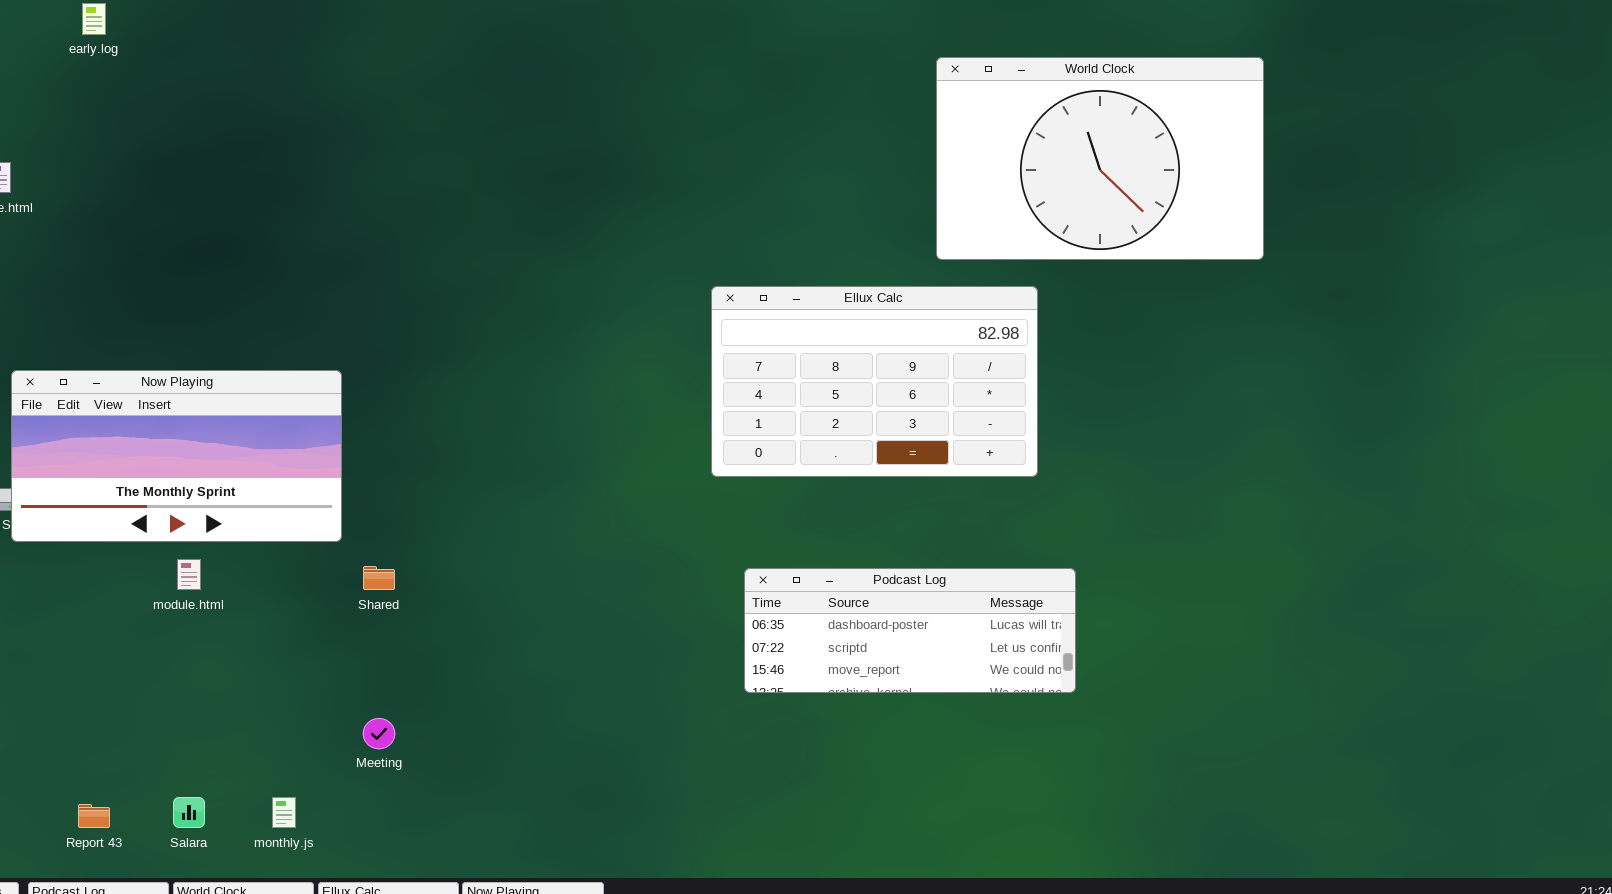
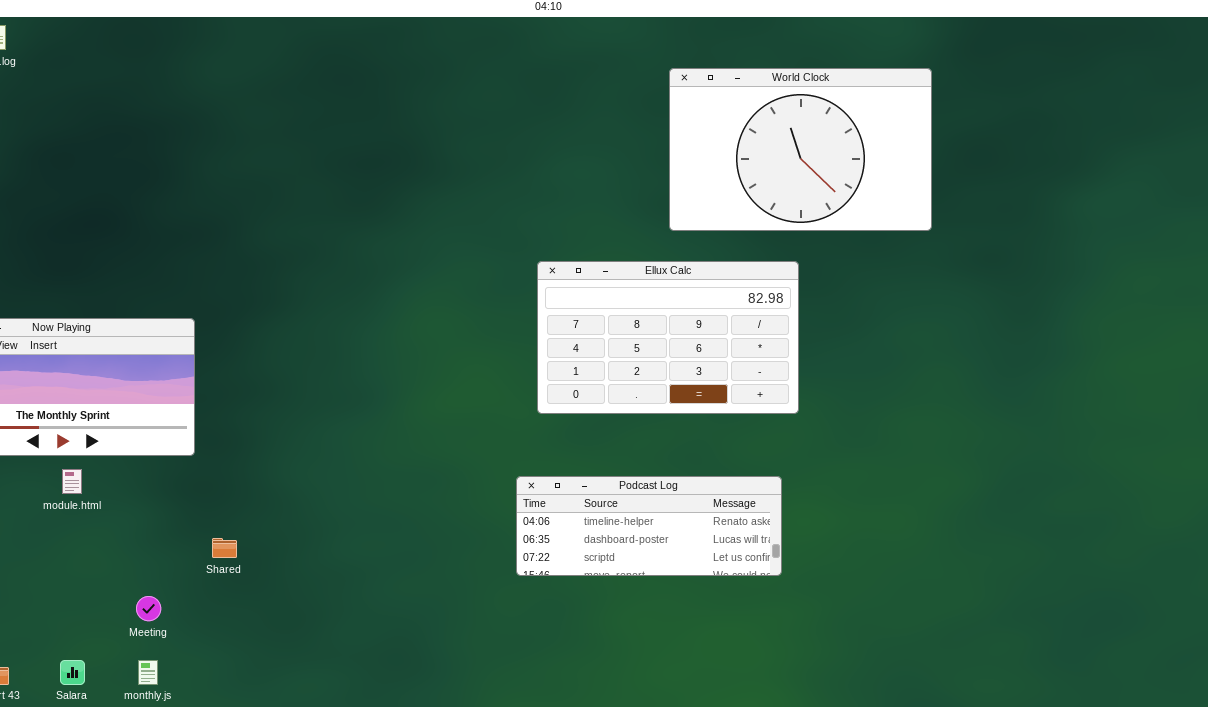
Ellux Calc: [711,286,1038,477] -> [537,261,799,414], moved
Shared: [363,566,395,590] -> [212,538,237,558], moved
Podcast Log: [744,568,1076,693] -> [516,476,782,576], scrolled up 1 row
Meeting: [363,718,395,749] -> [136,596,161,621], moved

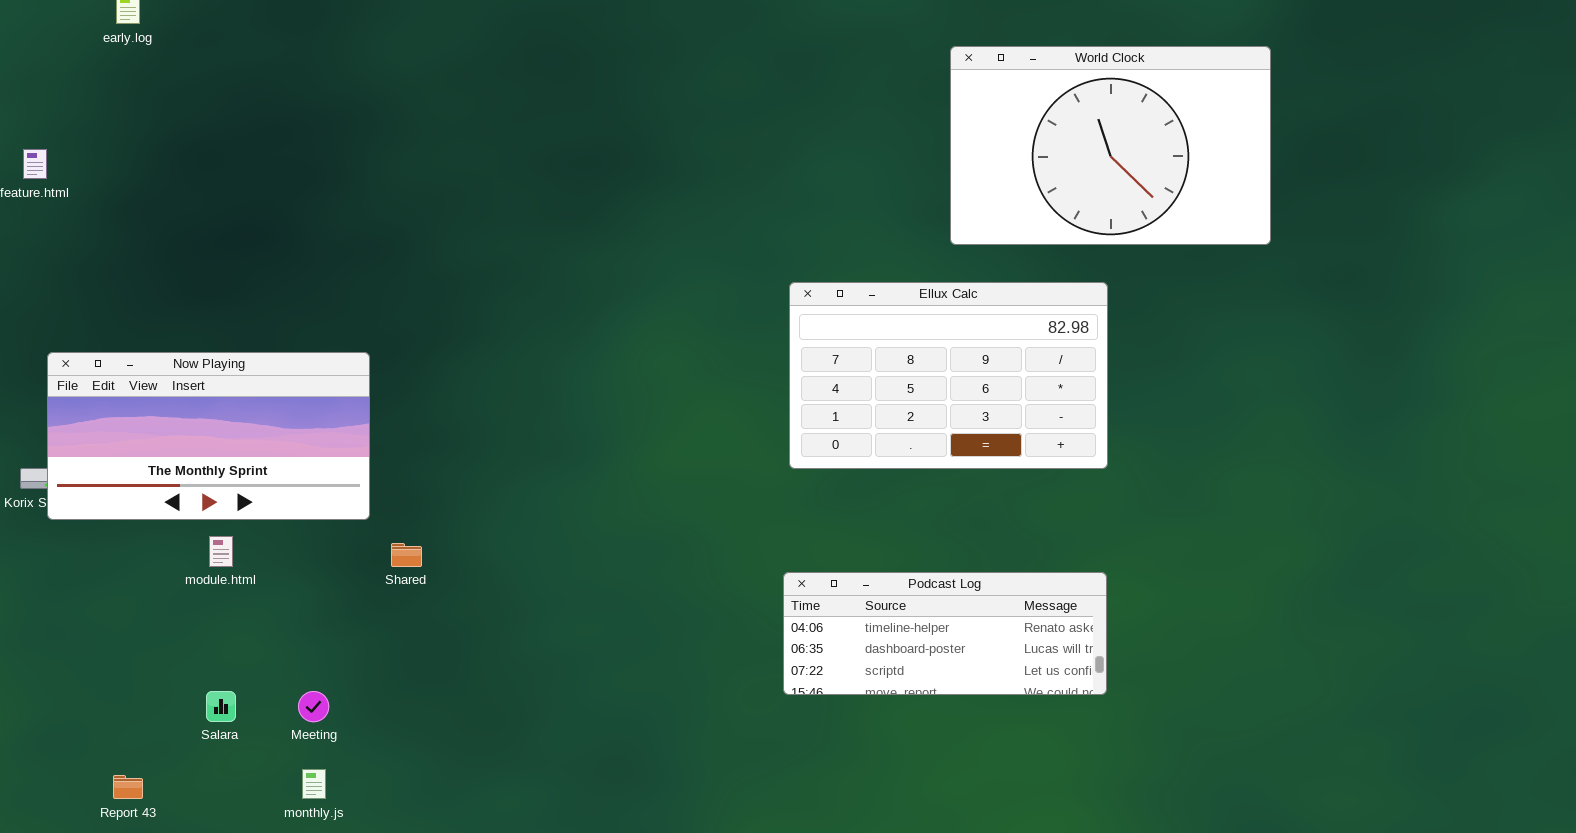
Podcast Log: [516,476,782,576] -> [783,572,1107,695], moved
Shared: [212,538,237,558] -> [391,543,422,567], moved
Salara: [60,660,85,685] -> [206,691,236,722], moved

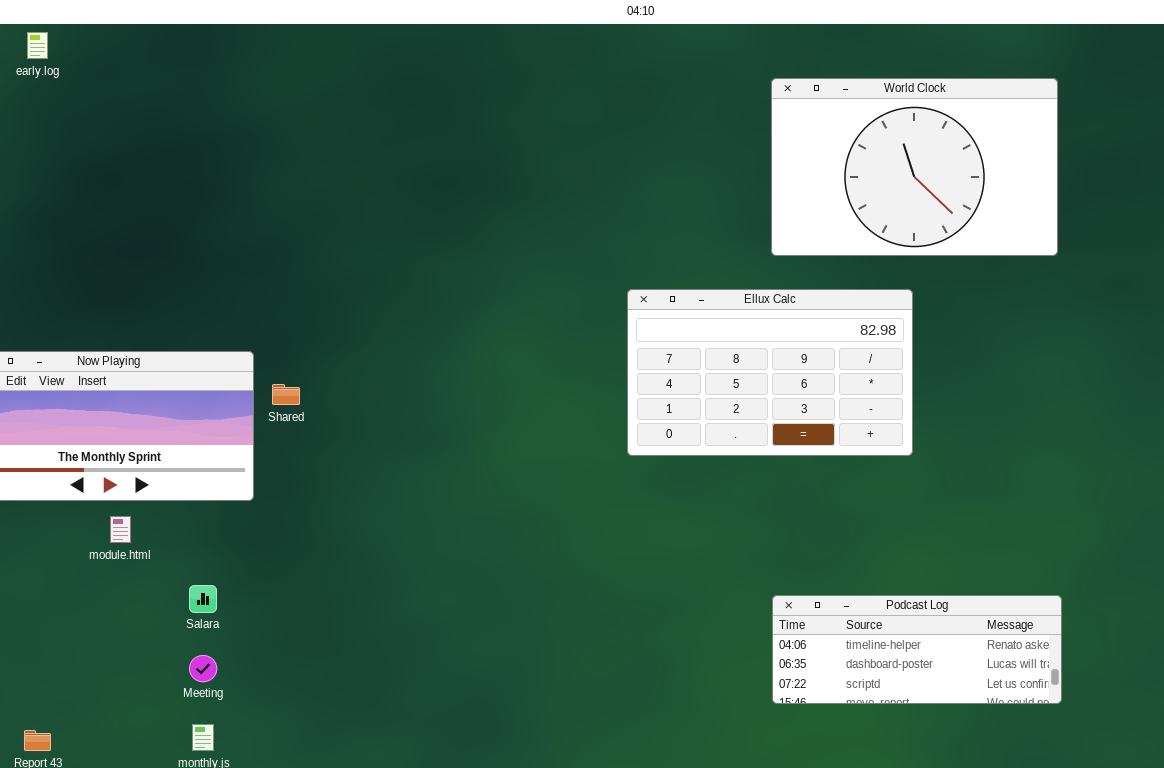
Shared: [391,543,422,567] -> [272,384,300,405], moved
Podcast Log: [783,572,1107,695] -> [772,595,1062,704], moved
Salara: [206,691,236,722] -> [189,585,217,613], moved

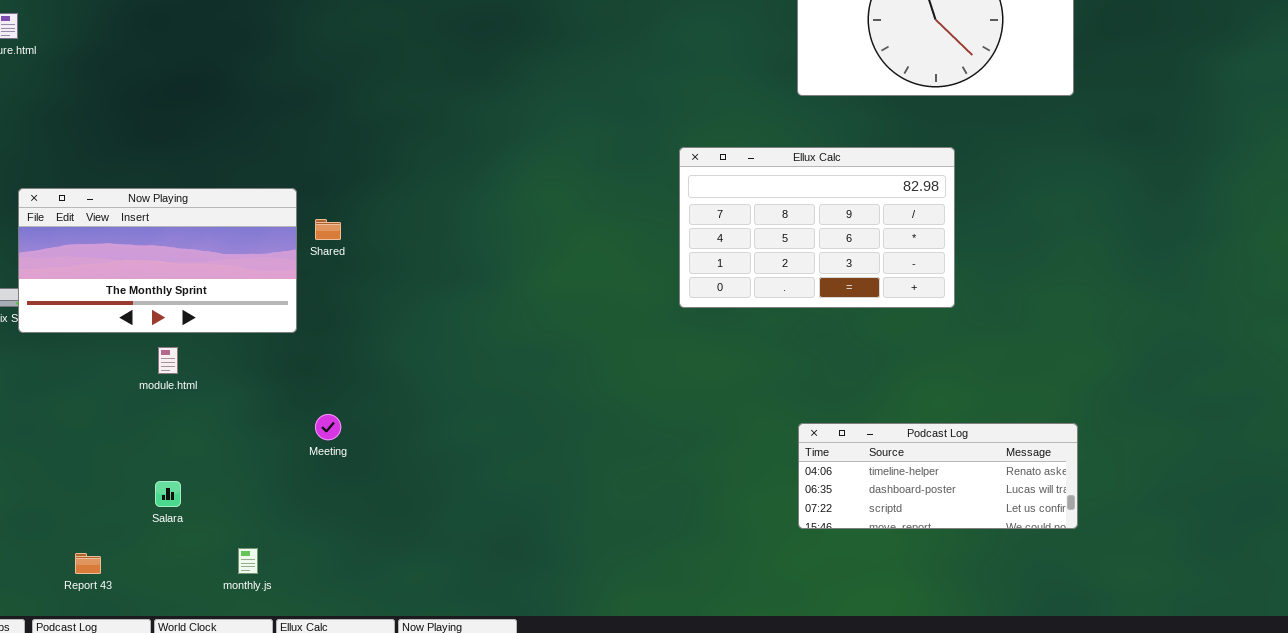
Ellux Calc: [627,289,913,456] -> [679,147,955,308], moved
Salara: [189,585,217,613] -> [155,481,181,507], moved
Meeting: [189,655,217,682] -> [315,414,341,440], moved

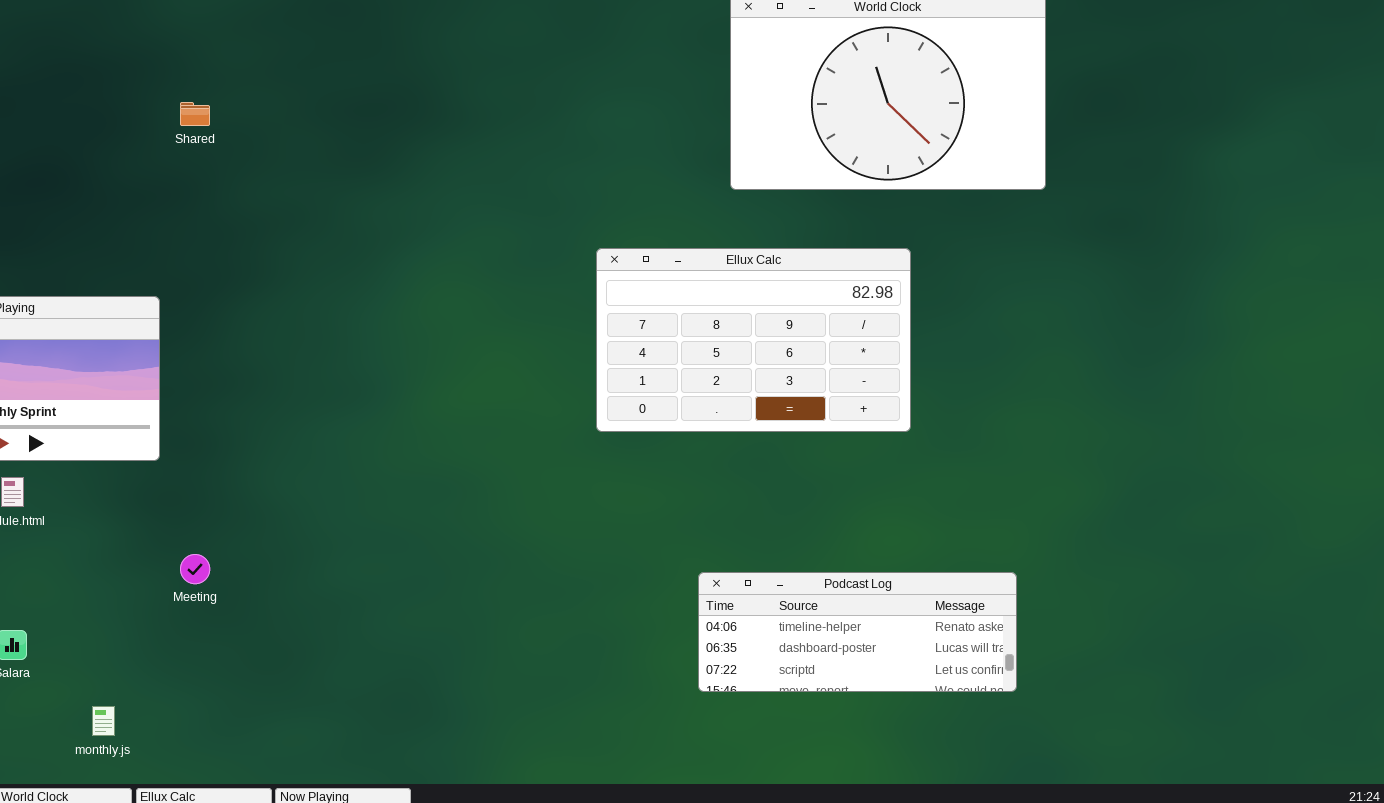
Shared: [315,219,341,240] -> [180,102,210,126], moved
Podcast Log: [798,423,1078,529] -> [698,572,1017,692], moved

